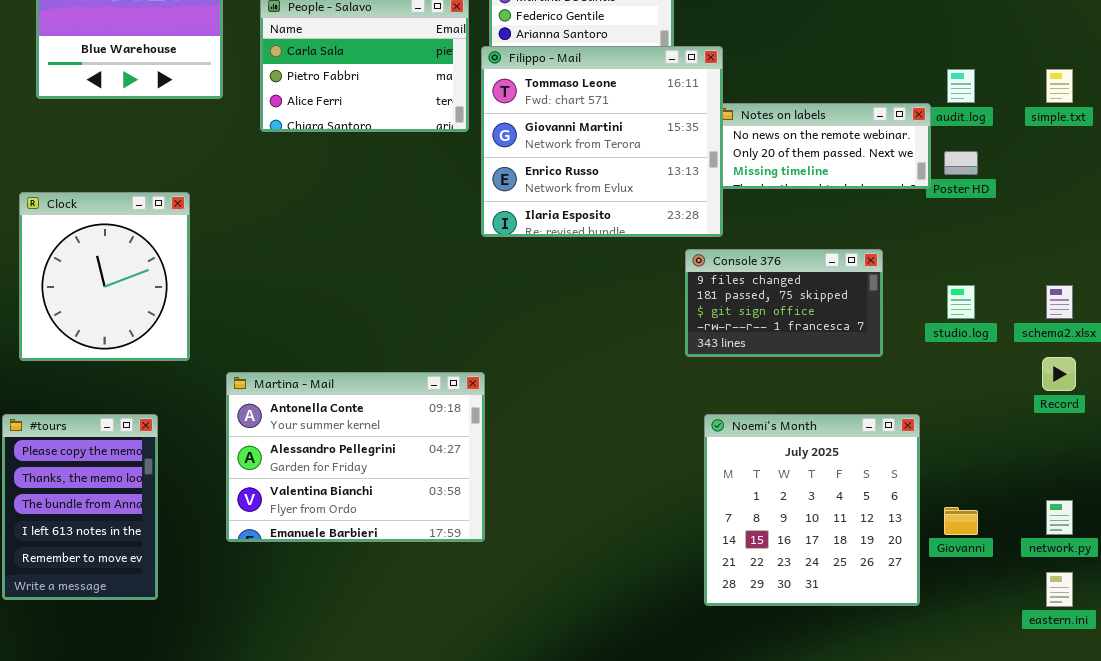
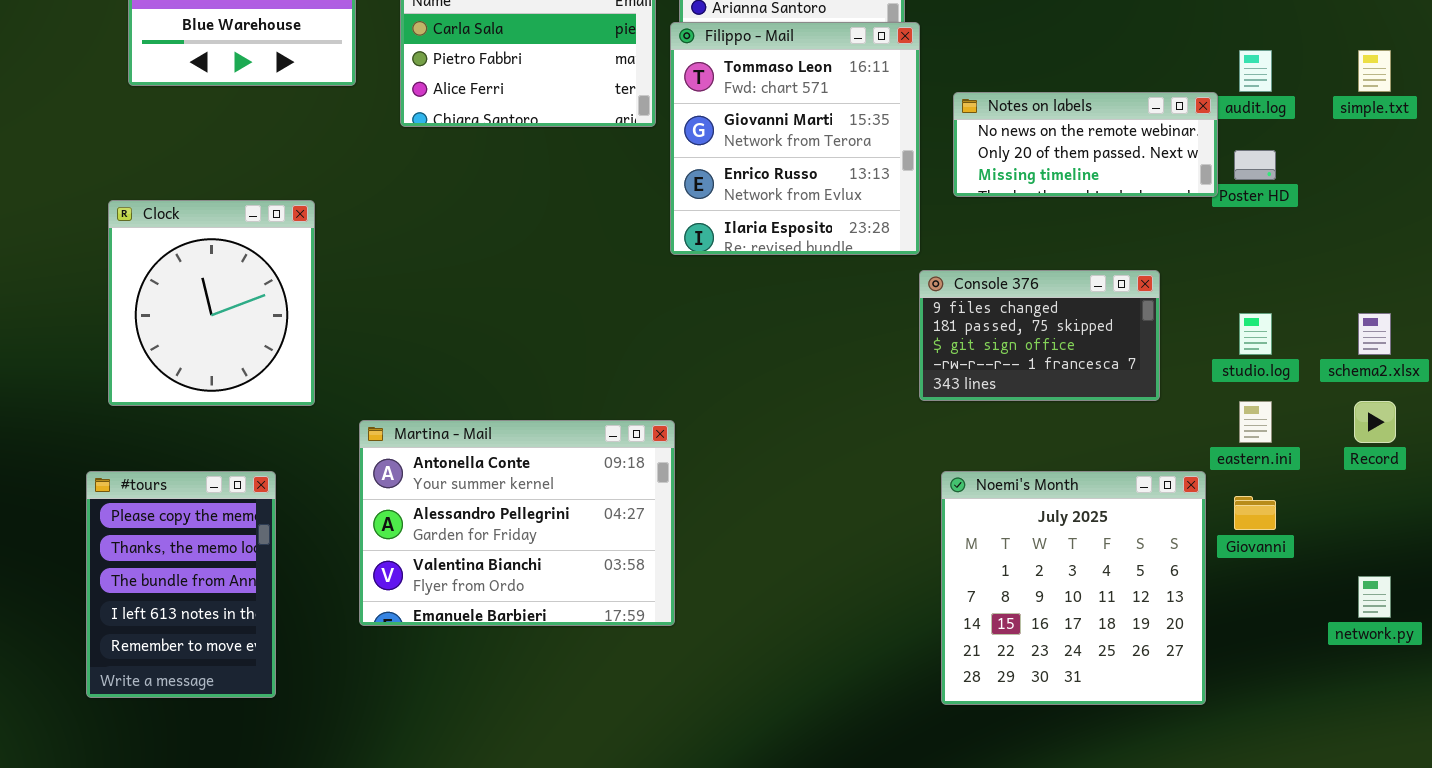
Filippo - Mail: [481,46,723,237] -> [670,22,920,255], resized
Giovanni: [944,507,978,535] -> [1234,496,1276,530], moved
eastern.ini: [1046,572,1073,607] -> [1239,401,1272,443], moved

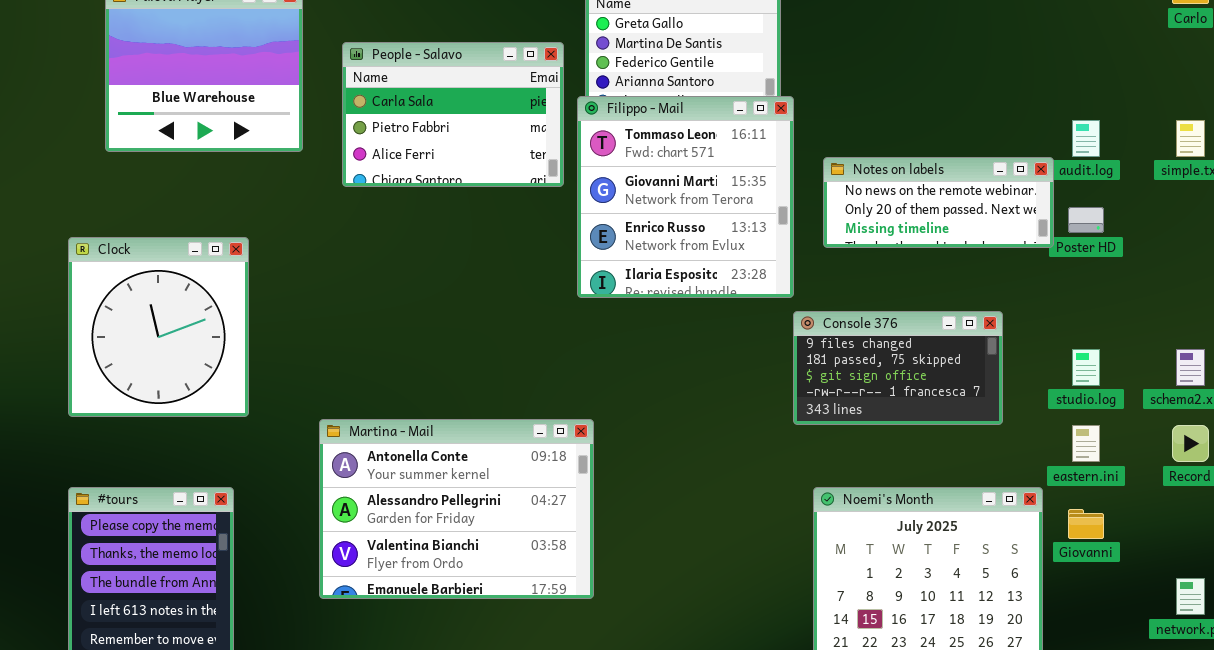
Clock: [108,200,315,406] -> [68,237,249,417], moved
Martina - Mail: [359,420,675,626] -> [319,419,594,599], moved

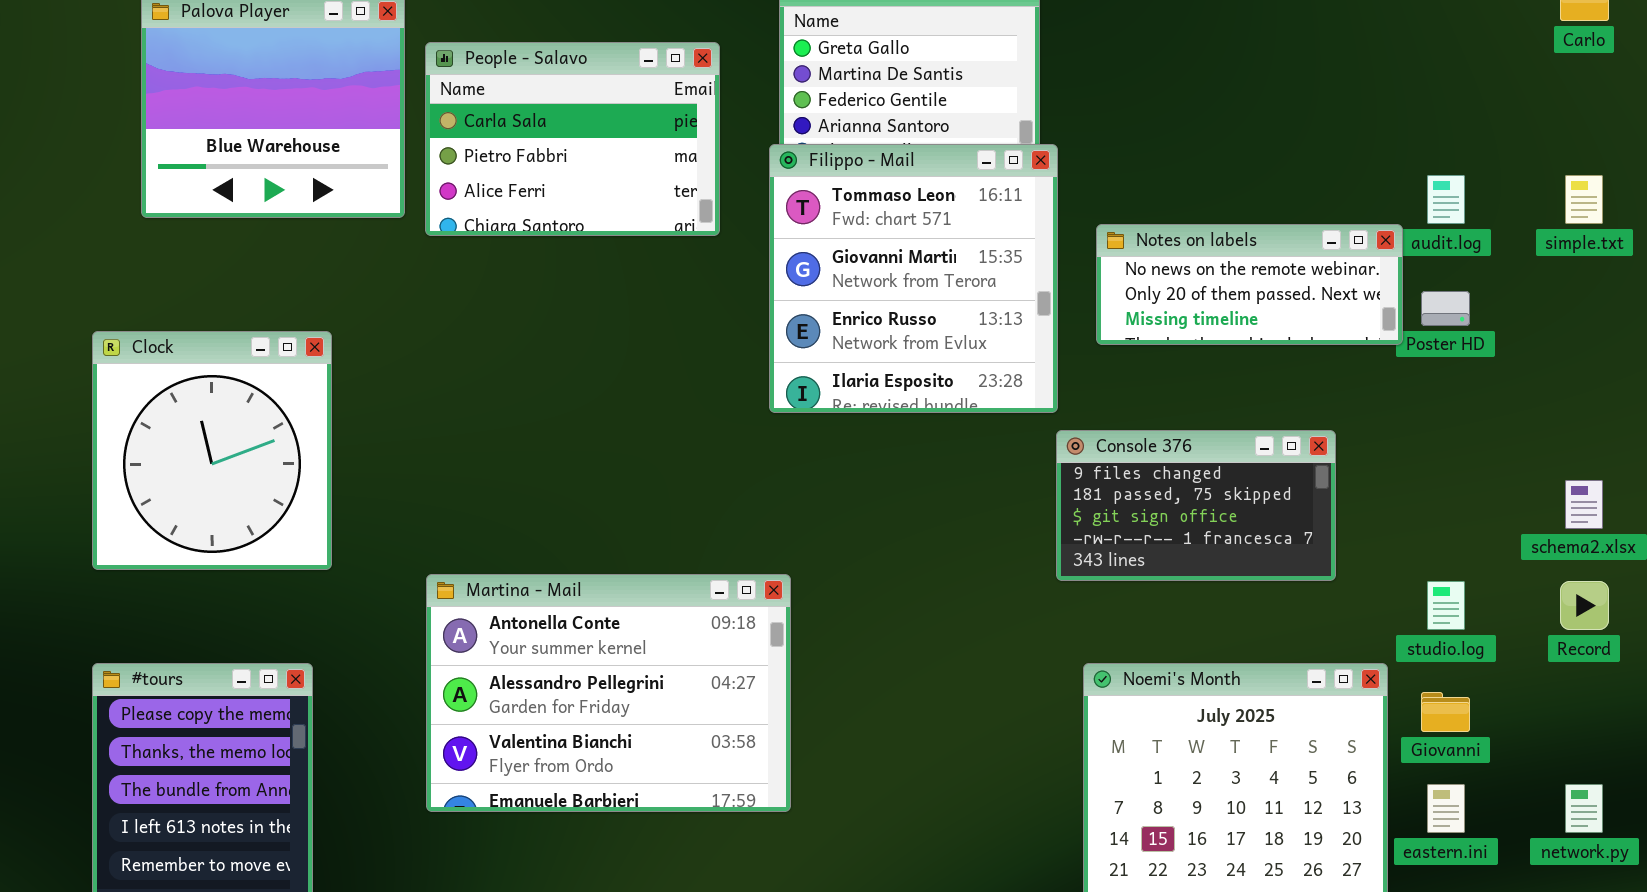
People - Salavo: [342,42,564,187] -> [425,42,720,236], moved
studio.log: [1072,349,1100,386] -> [1427,581,1465,630], moved
eastern.ini: [1072,425,1100,462] -> [1427,784,1465,833], moved

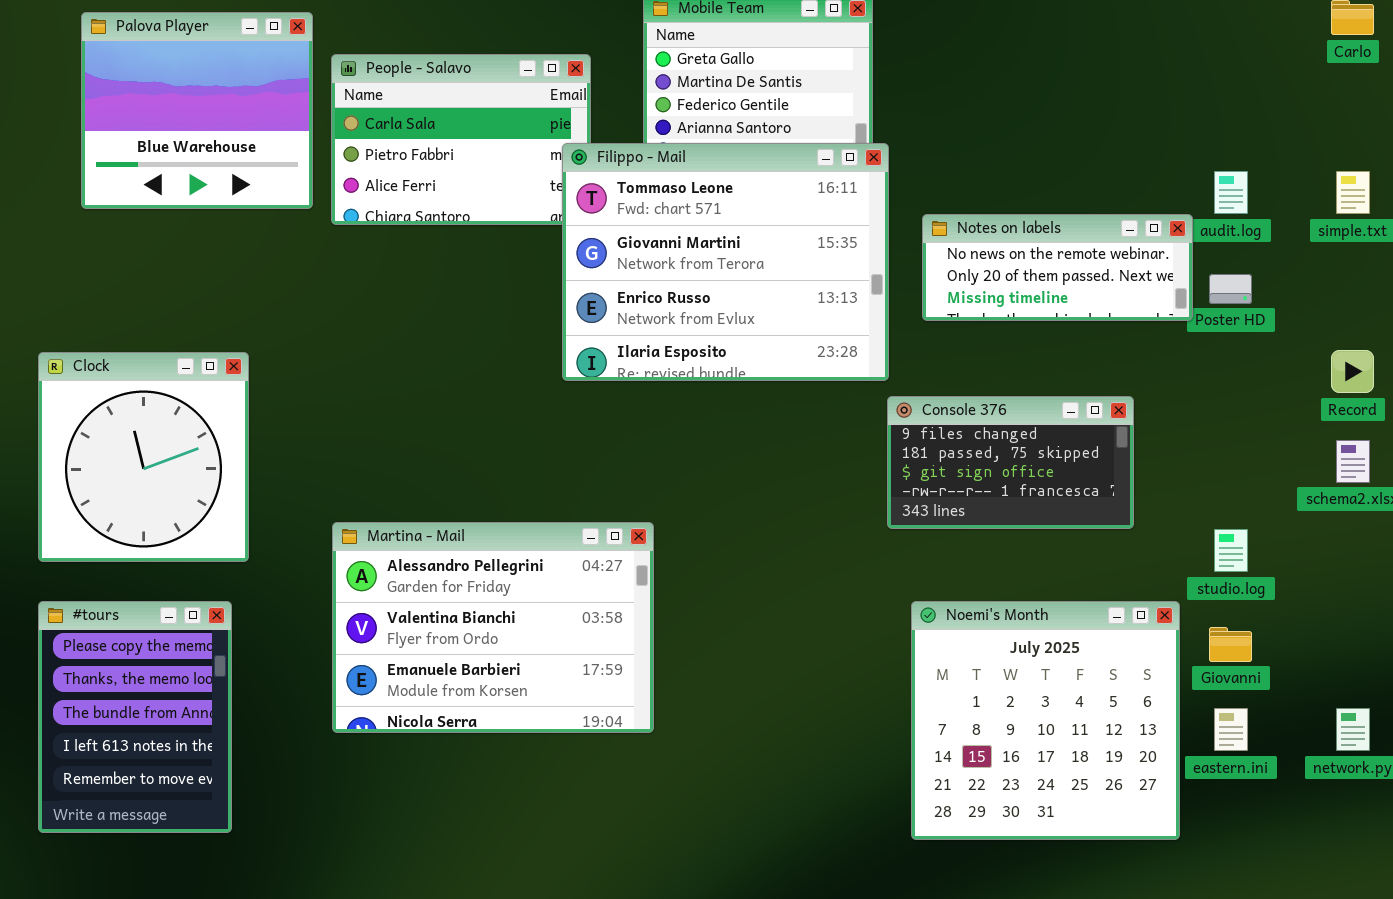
Filippo - Mail: [769,144,1058,413] -> [562,143,889,381], resized
Clock: [92,331,332,570] -> [38,352,249,562], moved
Martina - Mail: [426,574,791,812] -> [332,522,654,733], scrolled down 1 row
Record: [1560,581,1609,630] -> [1331,350,1374,393], moved

